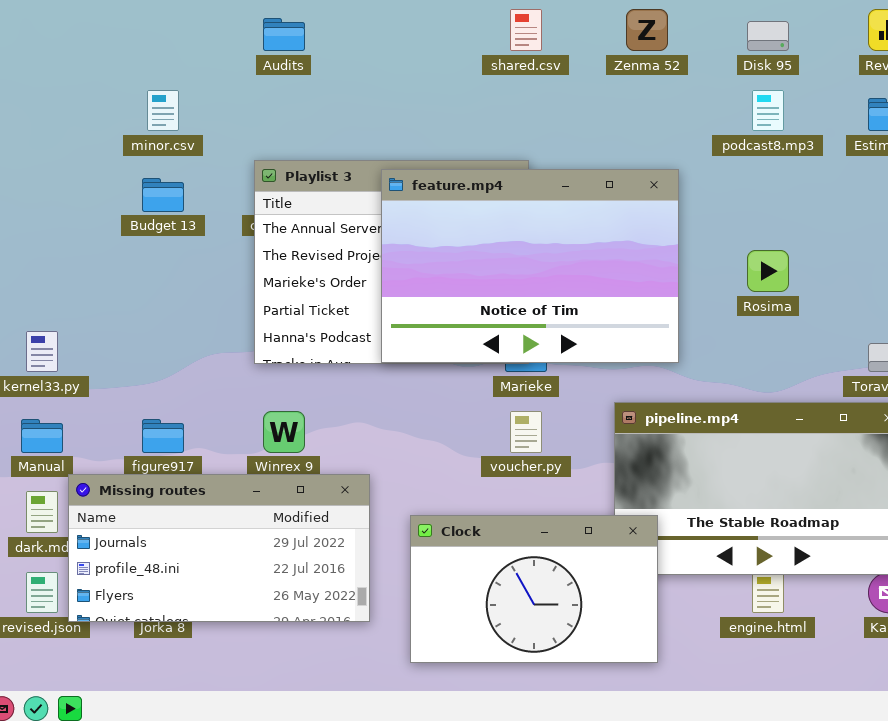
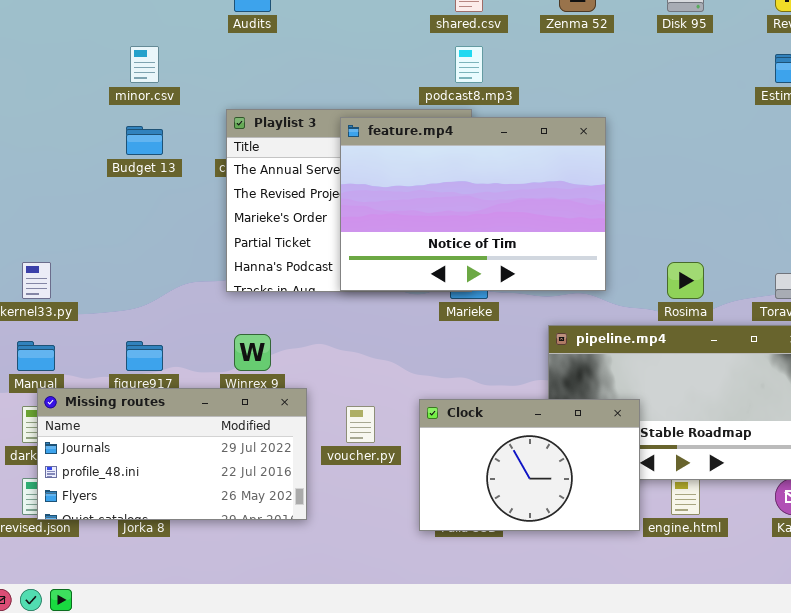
podcast8.mp3: [752,90,784,131] -> [455,46,483,83], moved
Rosima: [747,250,789,292] -> [667,262,704,299], moved
voucher.py: [510,411,542,453] -> [346,406,375,443], moved
Missing routes: [68,474,370,622] -> [37,388,307,520], moved
Clock: [410,515,658,663] -> [419,399,640,531], moved

